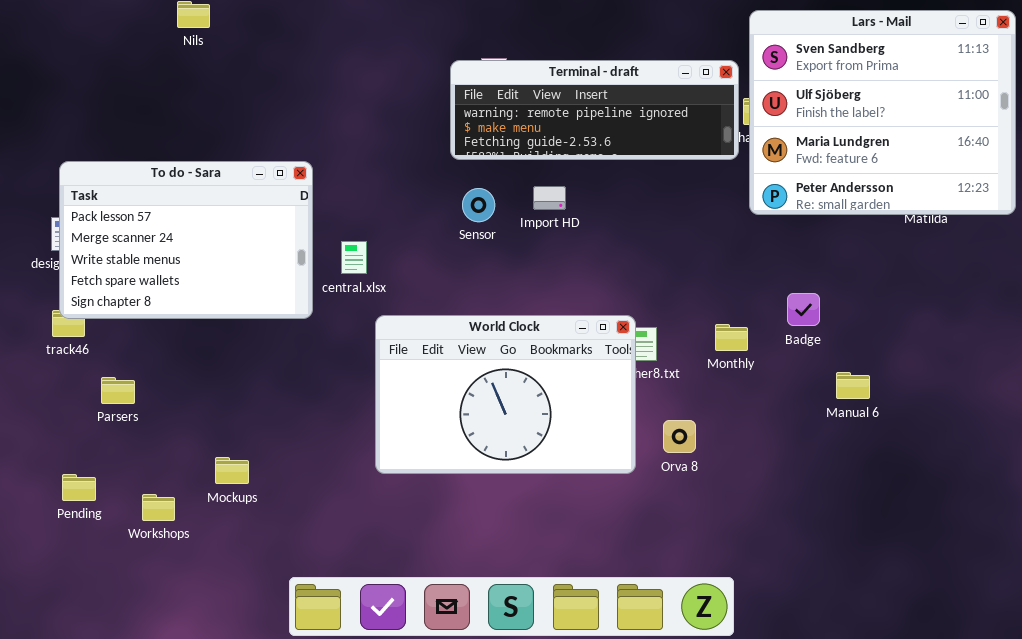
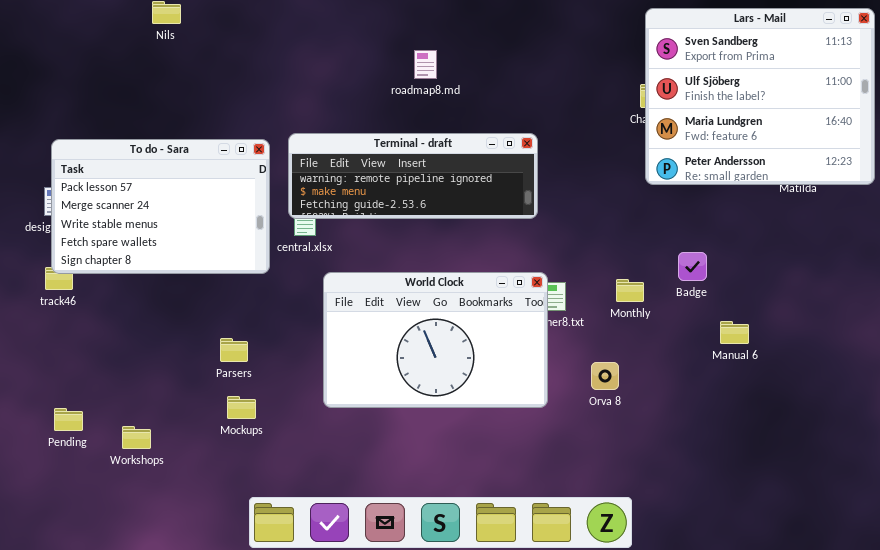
Terminal - draft: [450,60,739,160] -> [288,133,538,219], moved
Parsers: [101,377,135,404] -> [220,338,248,362], moved
Orva 8: [663,420,696,453] -> [591,362,619,390], moved
Mockups: [215,457,249,484] -> [227,396,256,419], moved

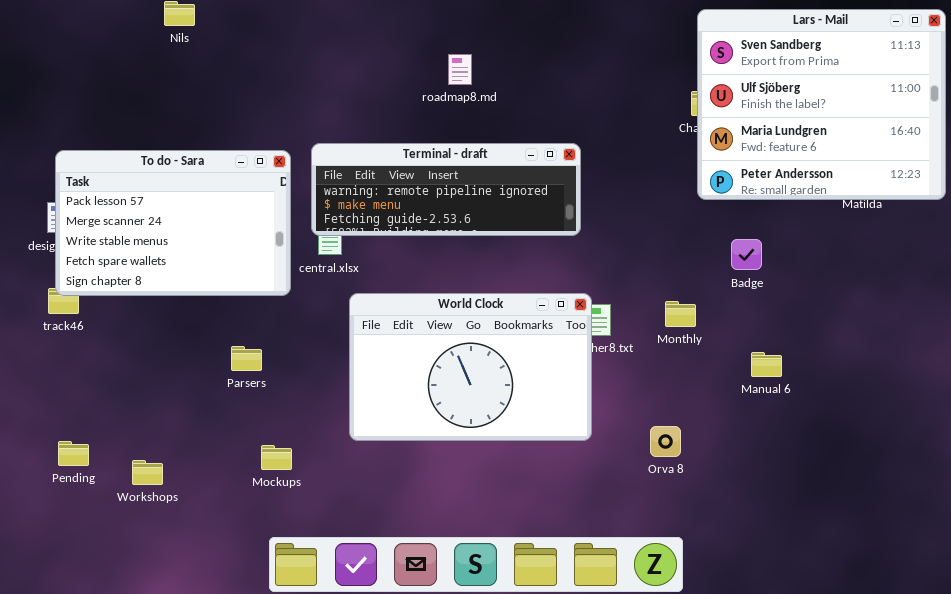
Badge: [678,252,707,281] -> [731,239,762,270], moved
Manual 6: [720,321,749,344] -> [751,352,782,377], moved
Parsers: [220,338,248,362] -> [231,346,262,371], moved
Orva 8: [591,362,619,390] -> [650,426,681,457], moved
Mockups: [227,396,256,419] -> [261,445,292,470], moved

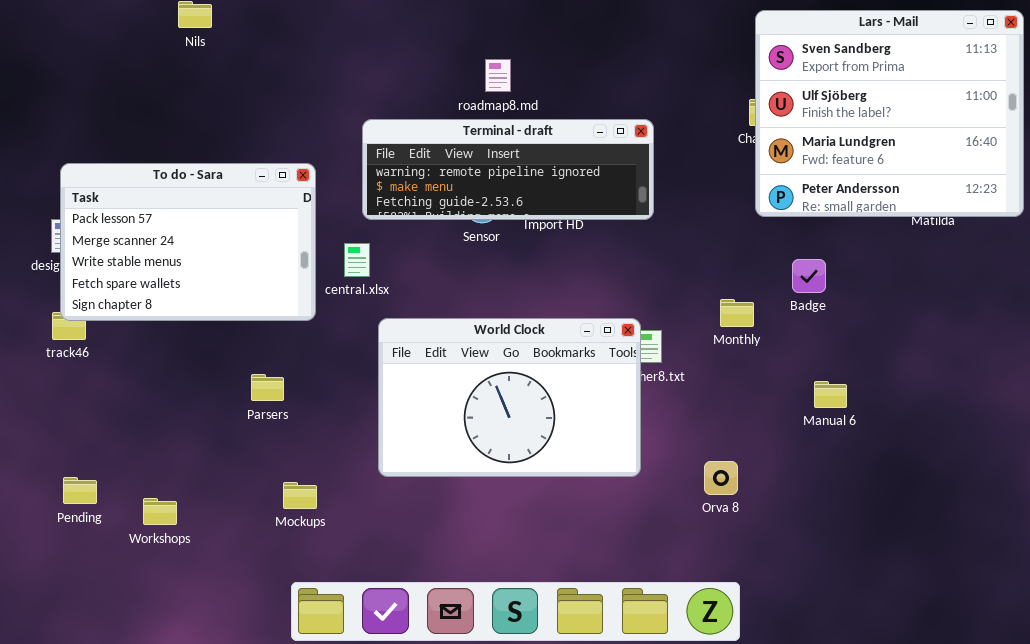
Terminal - draft: [311,143,581,236] -> [362,119,654,220], moved
Monthly: [665,301,696,327] -> [720,299,754,327], moved

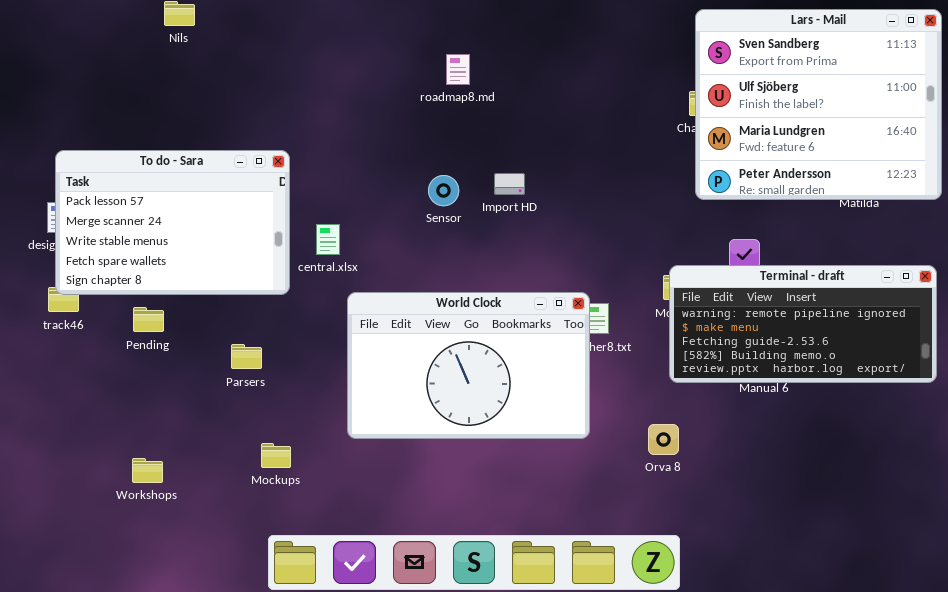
Terminal - draft: [362,119,654,220] -> [669,265,937,383], moved, resized
Pending: [63,477,97,504] -> [133,307,164,332], moved

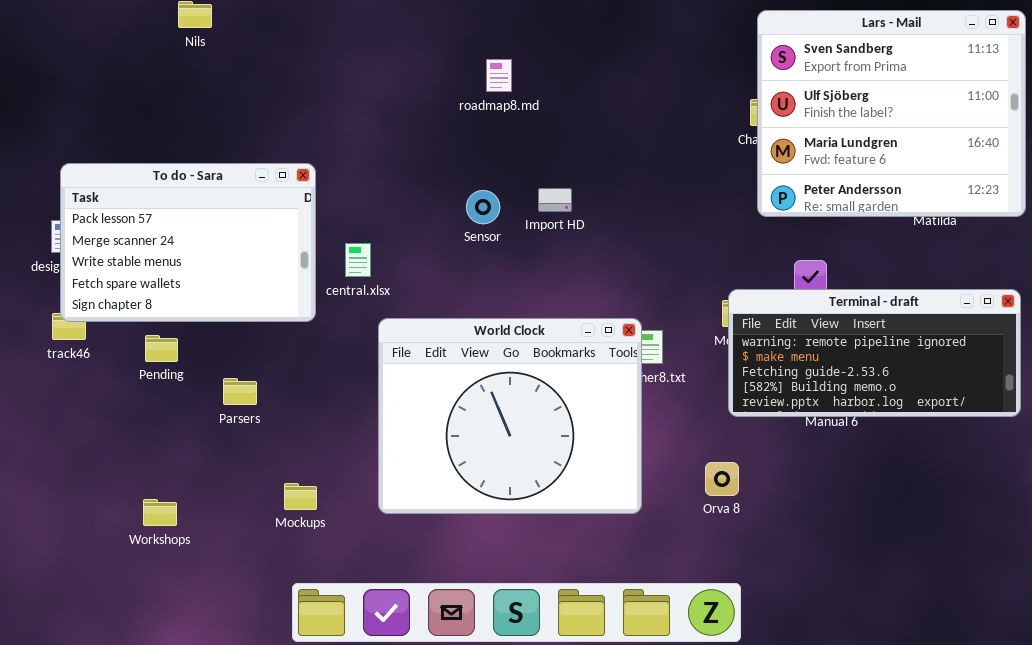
World Clock: [347,292,590,439] -> [378,318,642,514], resized
Parsers: [231,344,262,369] -> [223,378,257,405], moved

